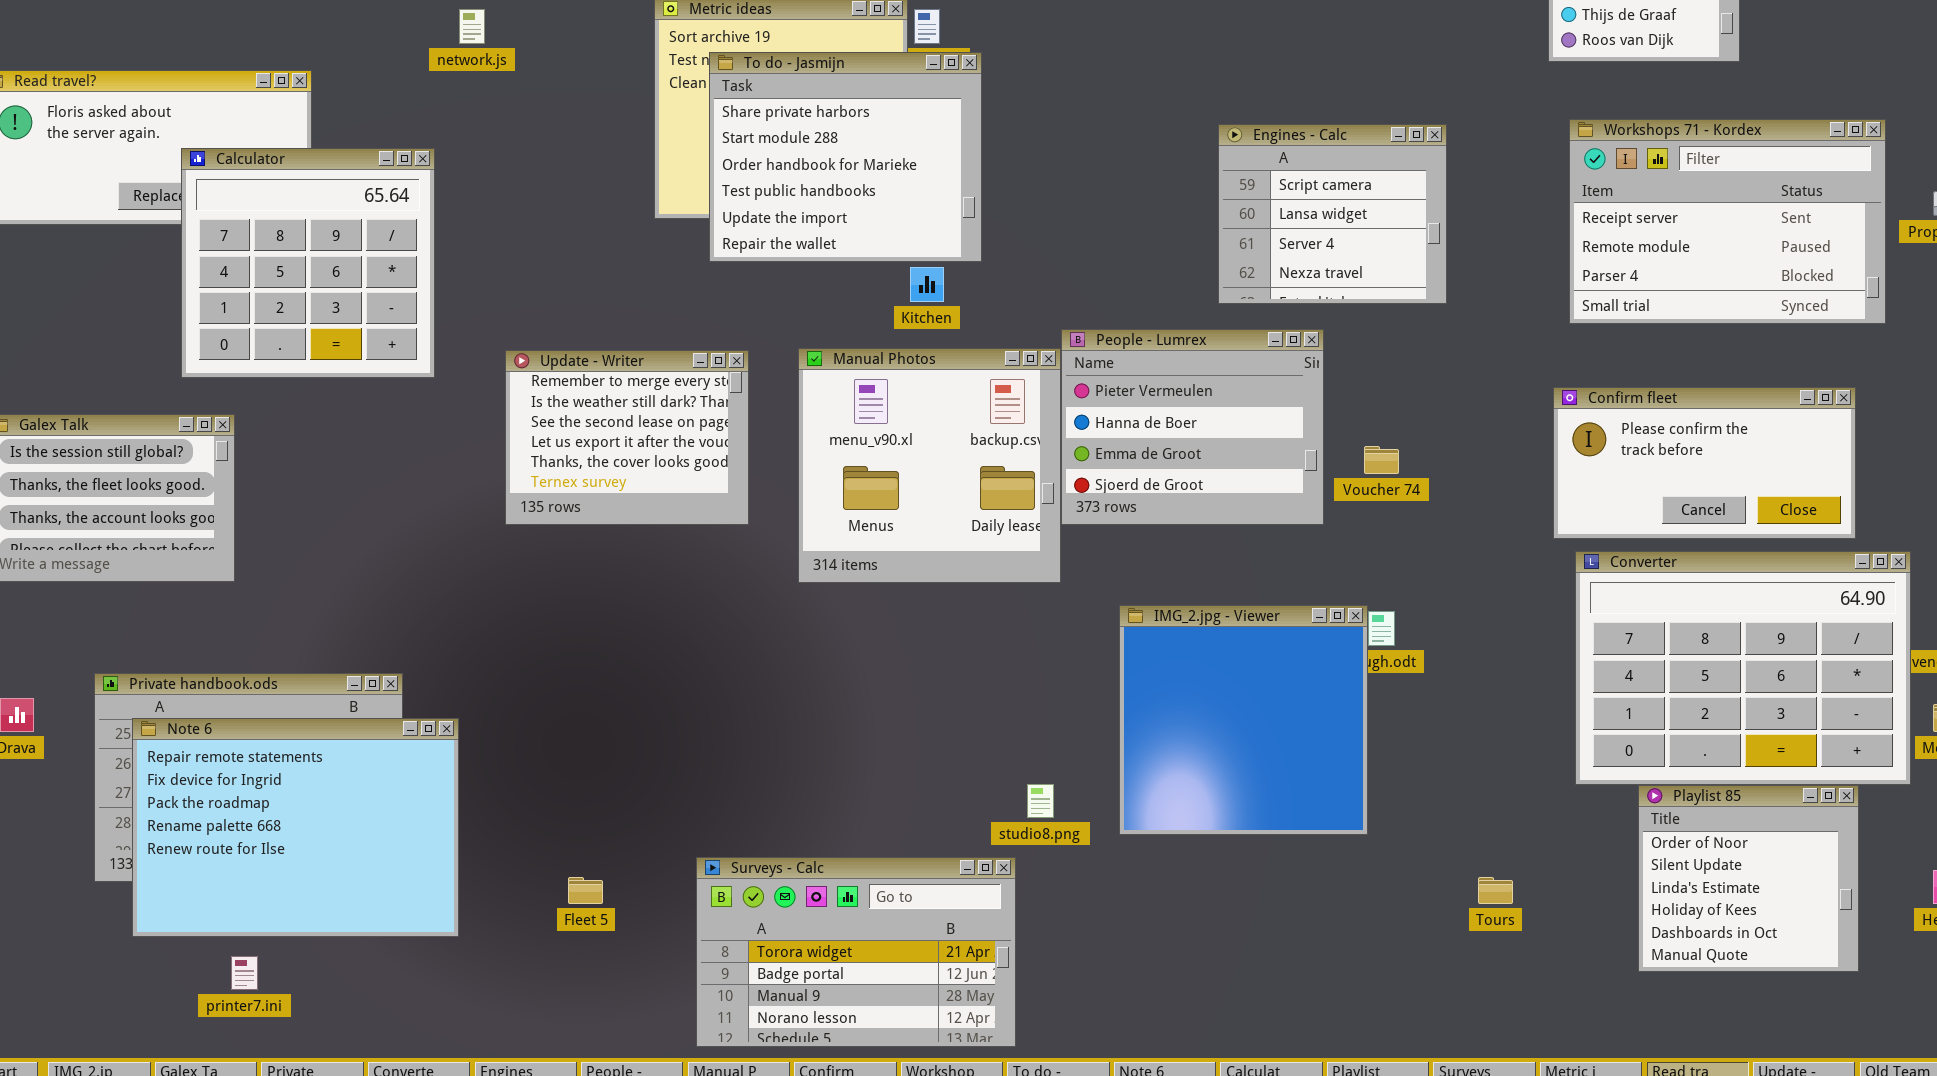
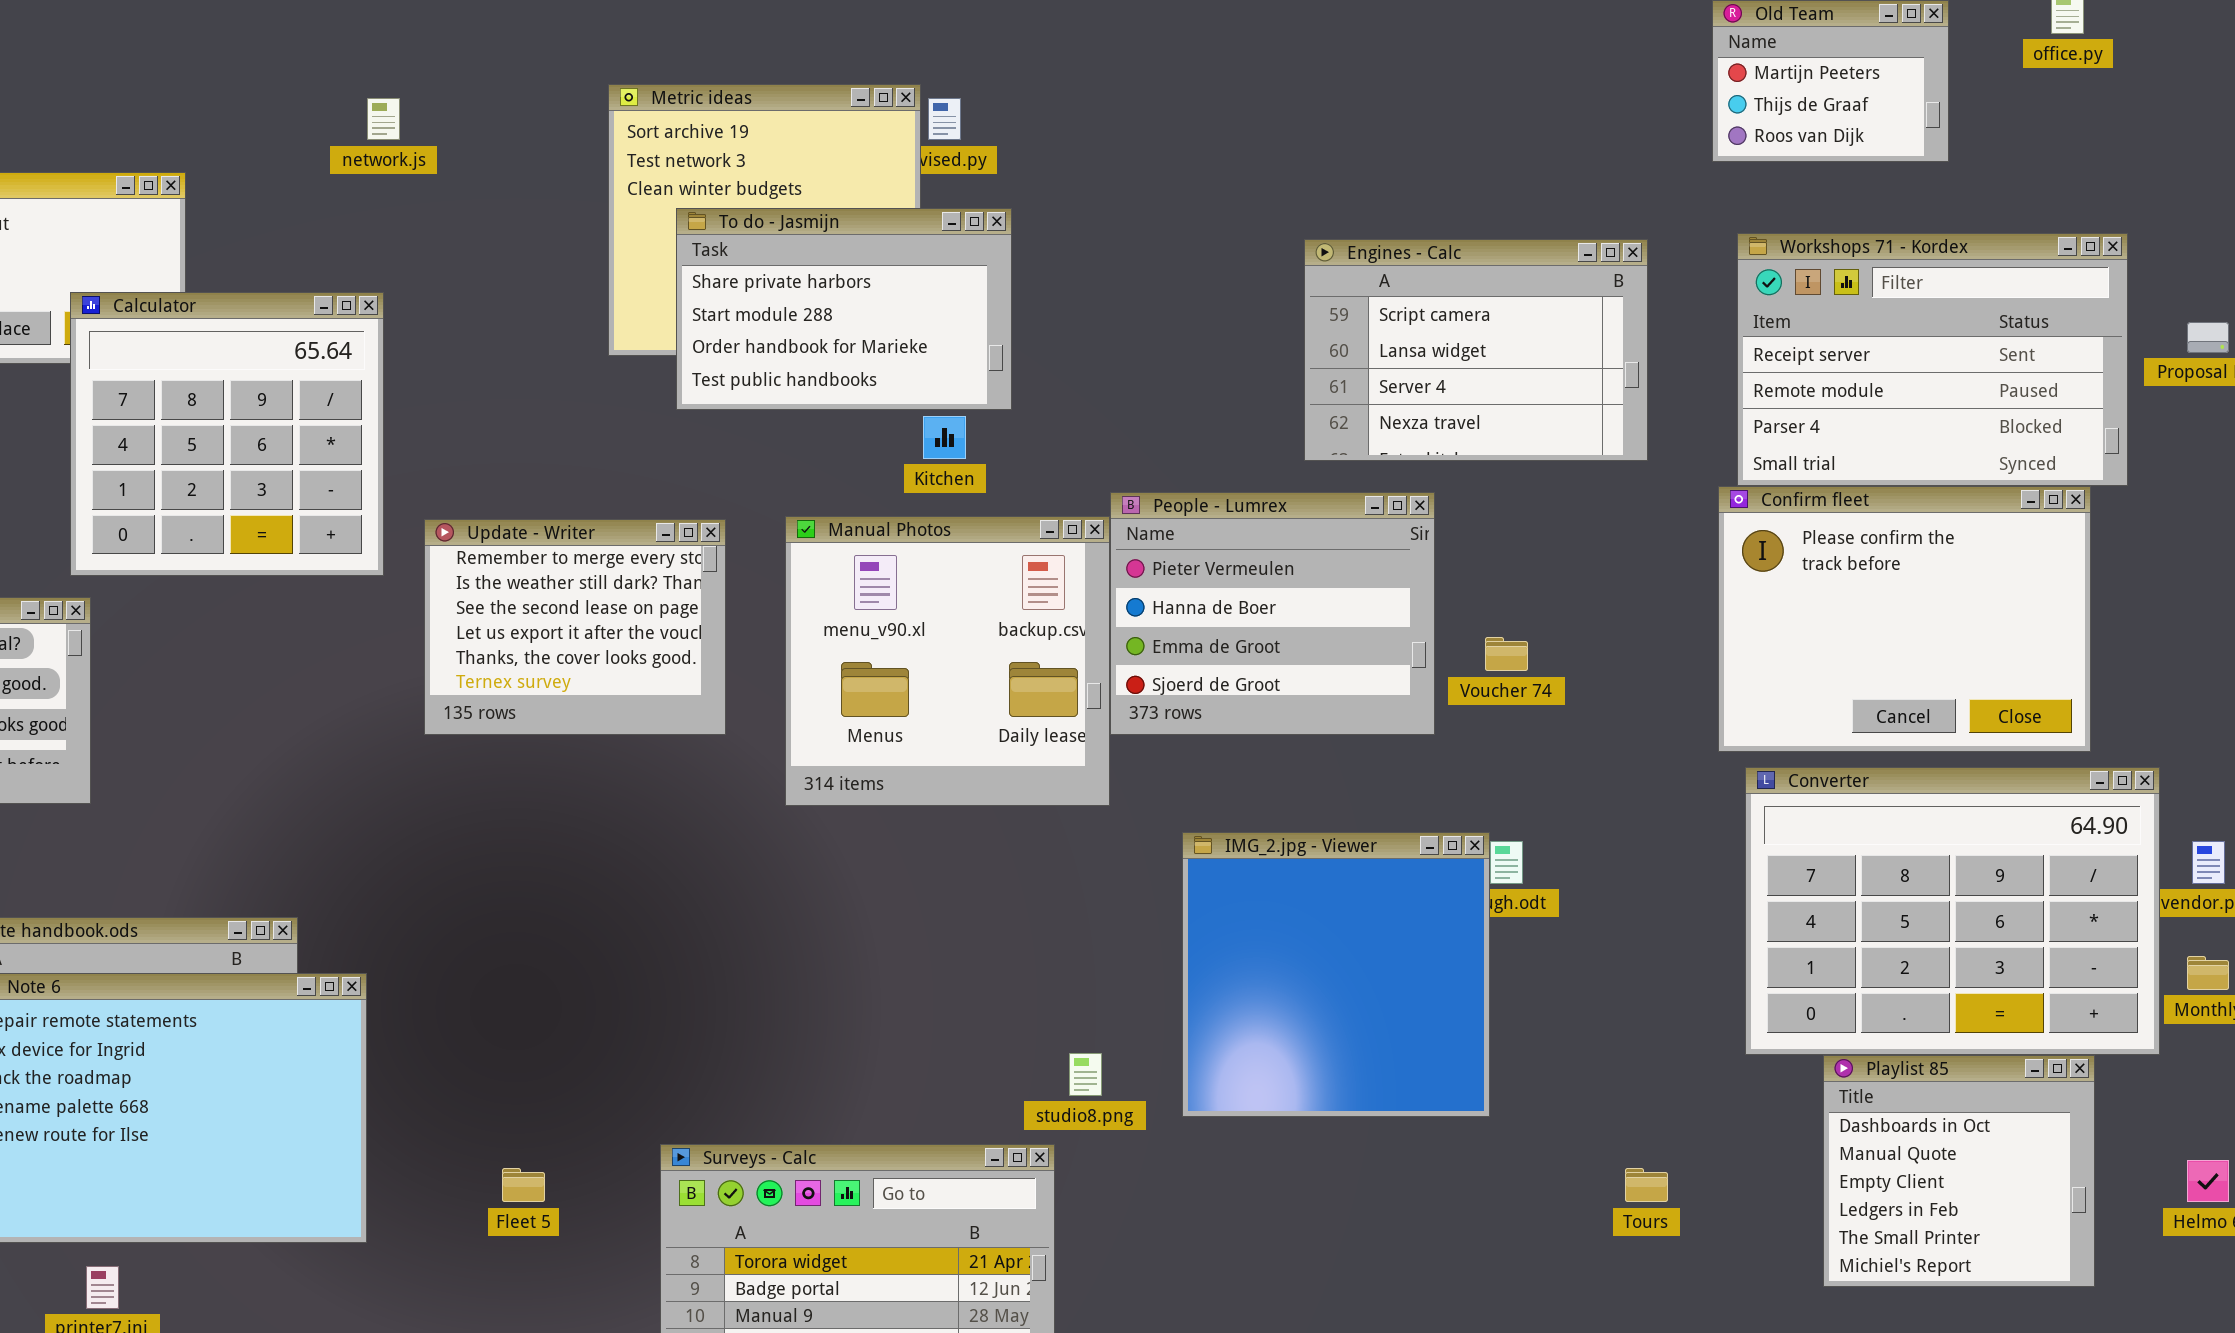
To do - Jasmijn: [709,52,982,262] -> [676,208,1012,410], resized
Engines - Calc: [1218,124,1447,304] -> [1304,239,1648,461], resized
Calculator: [181,148,435,378] -> [70,292,384,576], moved
Confirm fleet: [1553,387,1856,539] -> [1718,486,2091,752], resized
Playlist 85: [1638,785,1859,972] -> [1823,1055,2095,1287], scrolled down 4 rows

